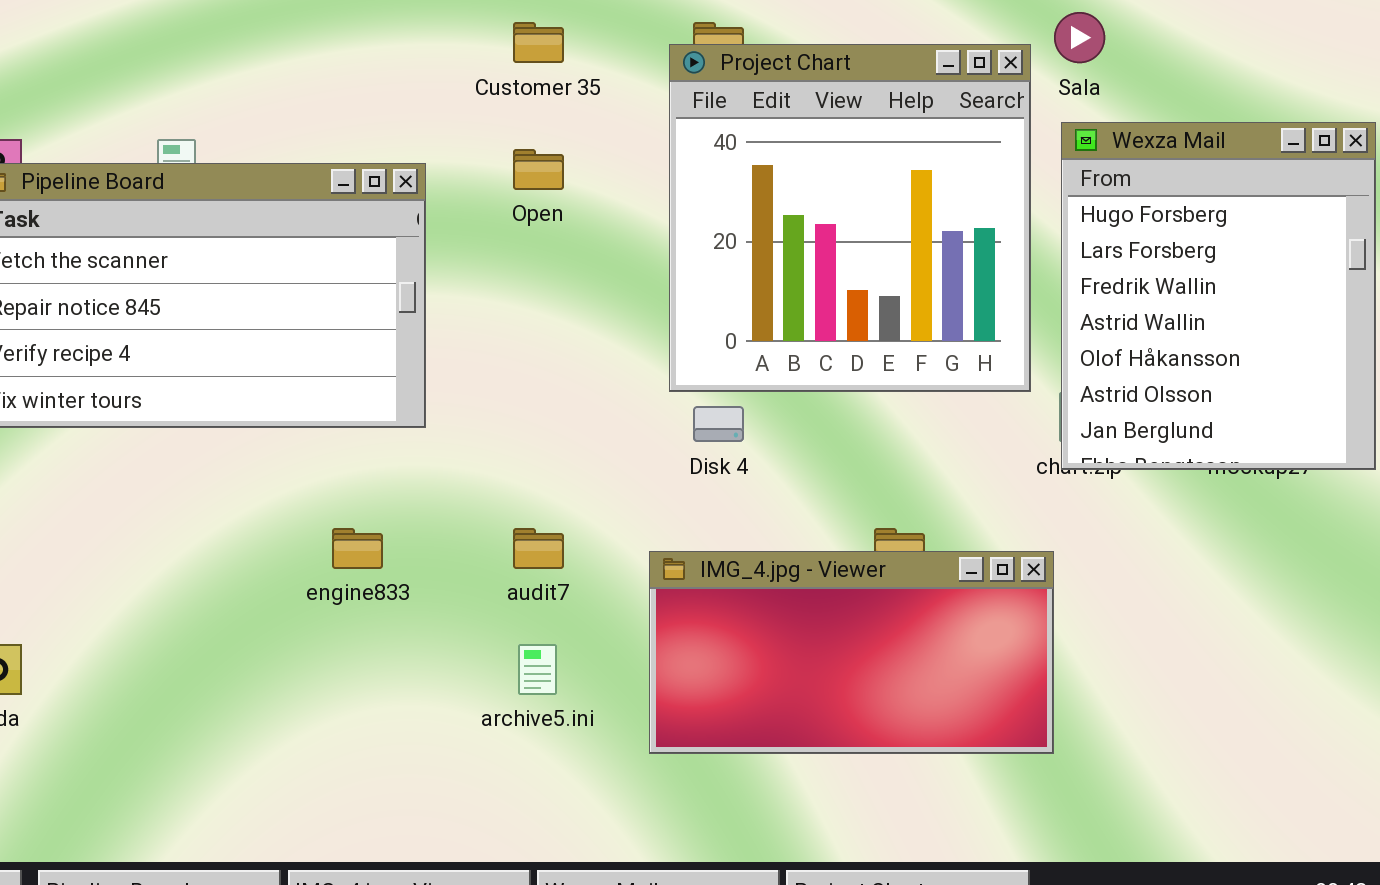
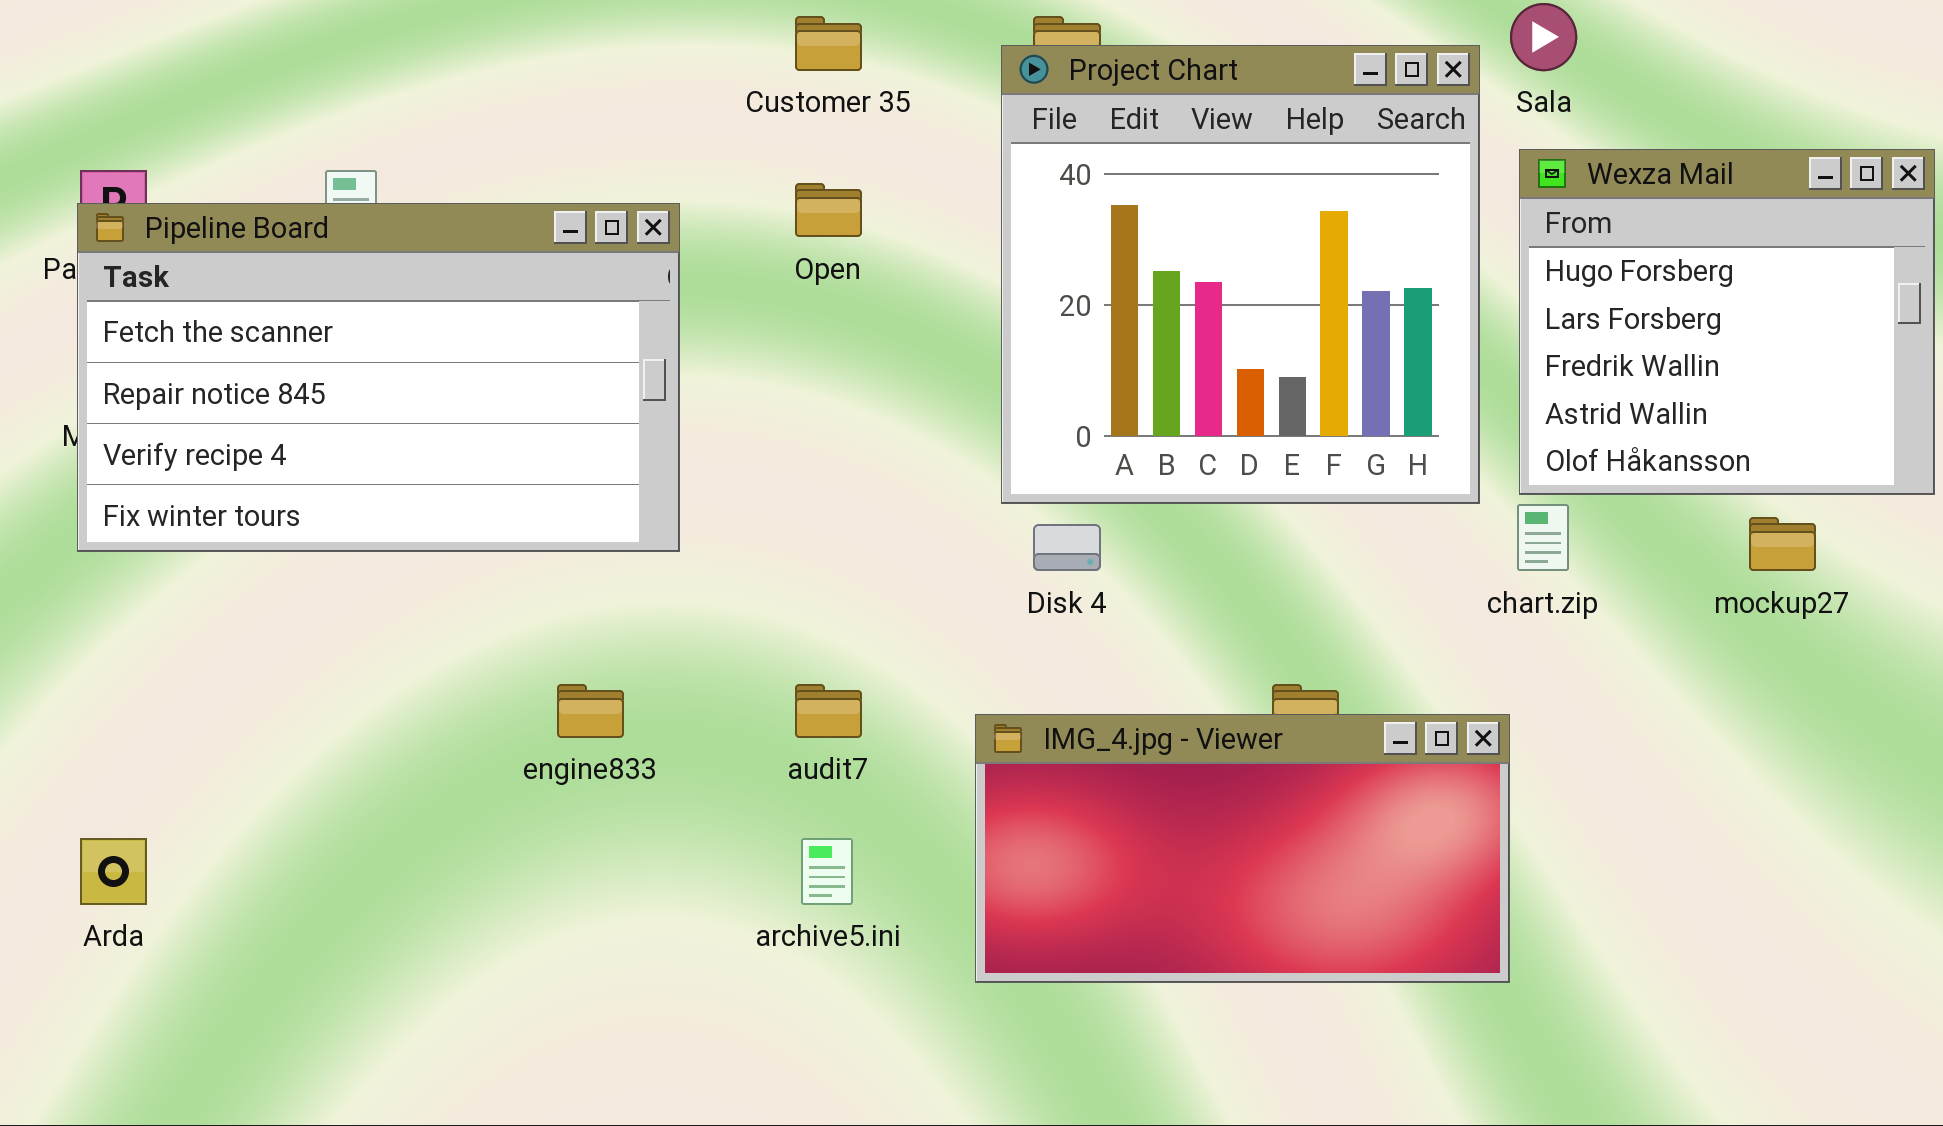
Wexza Mail: [1061,122,1376,470] -> [1519,149,1935,495], resized

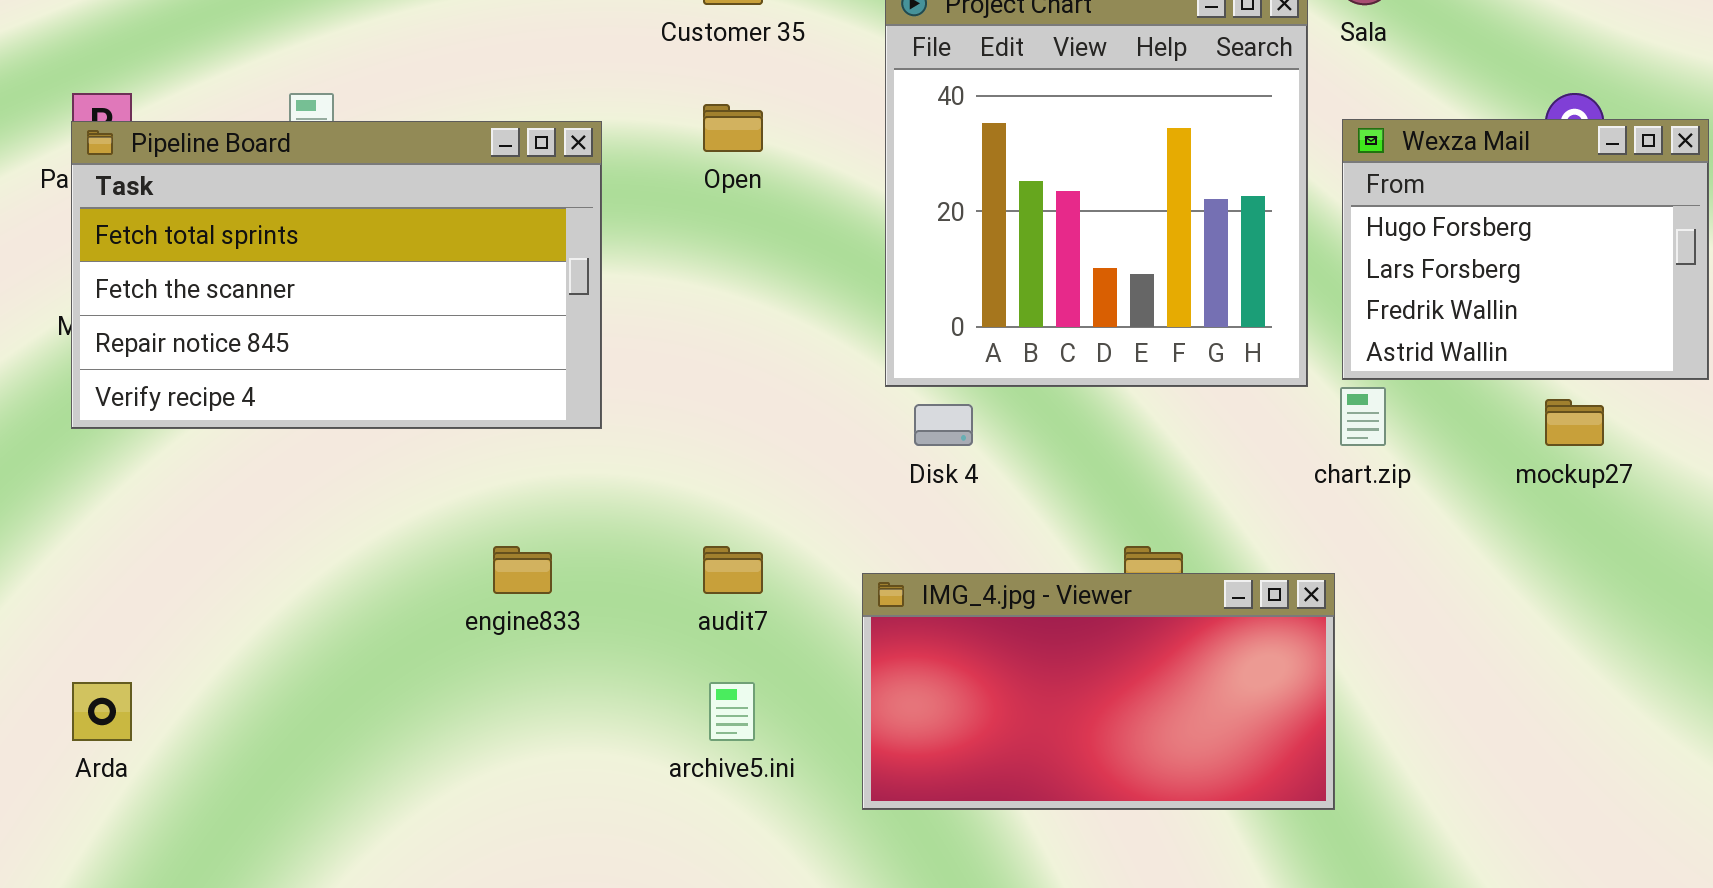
Wexza Mail: [1519,149,1935,495] -> [1342,119,1709,380], resized
Pipeline Board: [77,203,680,552] -> [71,121,602,429], scrolled up 1 row

